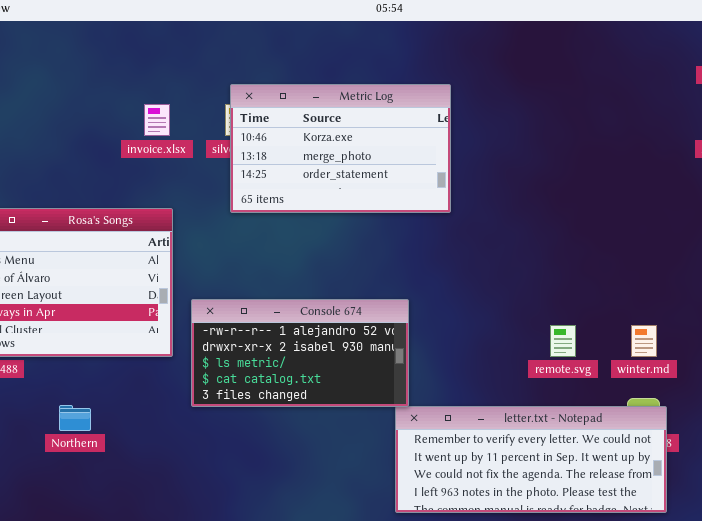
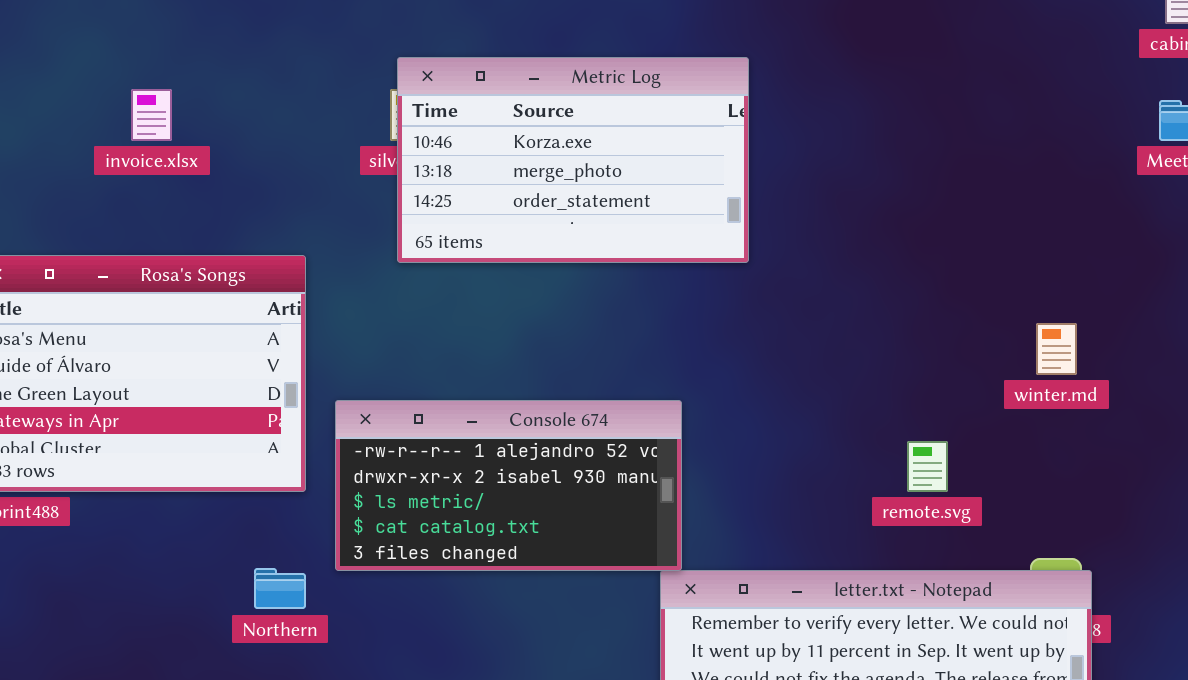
invoice.xlsx: [144,104,170,136] -> [131,89,172,141], moved
winter.md: [631,325,657,357] -> [1036,323,1077,375], moved
Northern: [59,405,91,431] -> [254,568,306,609], moved

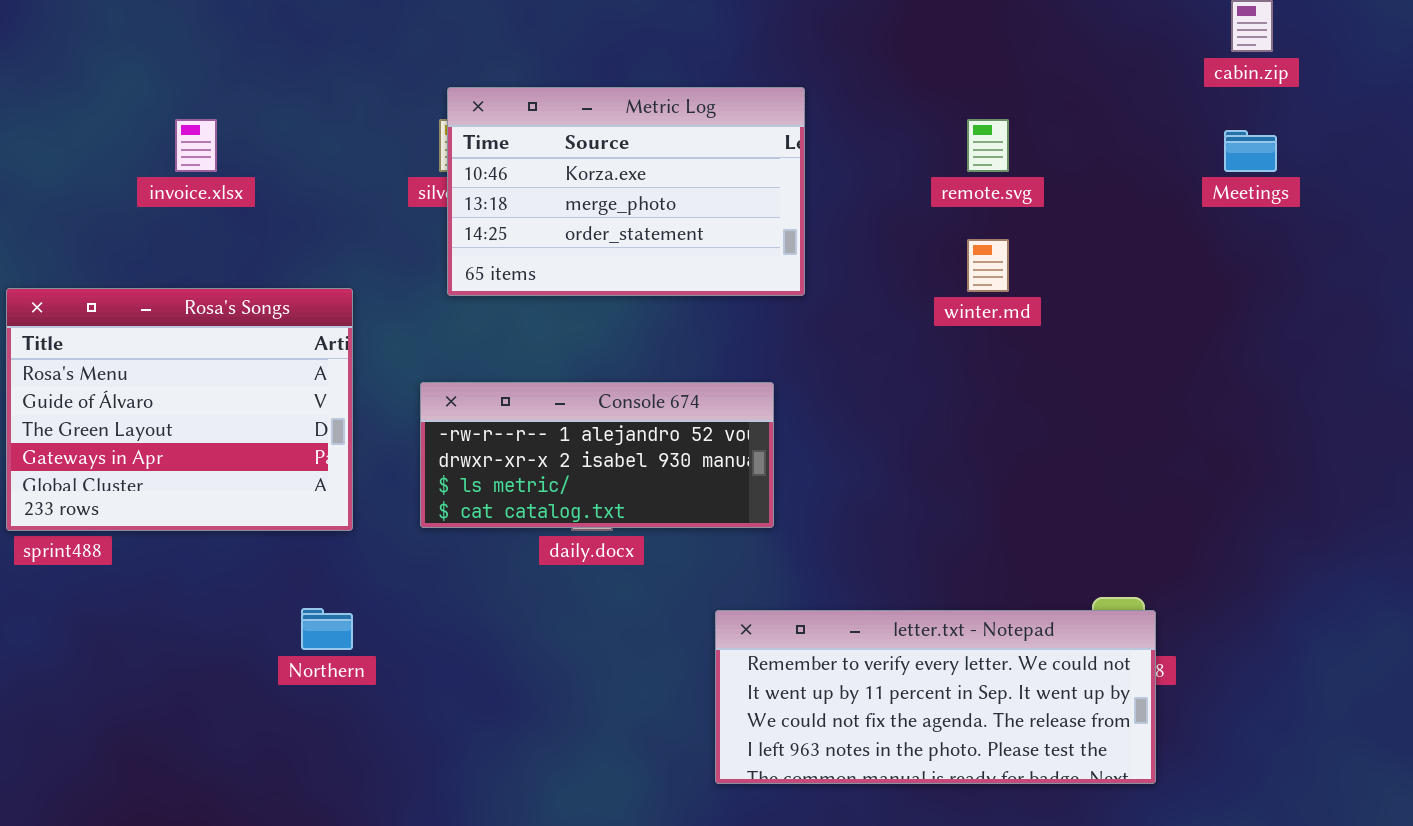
winter.md: [1036,323,1077,375] -> [967,239,1009,292], moved
Console 674: [335,400,682,571] -> [420,382,774,528], moved, resized
remote.svg: [907,441,948,492] -> [967,119,1009,172], moved

